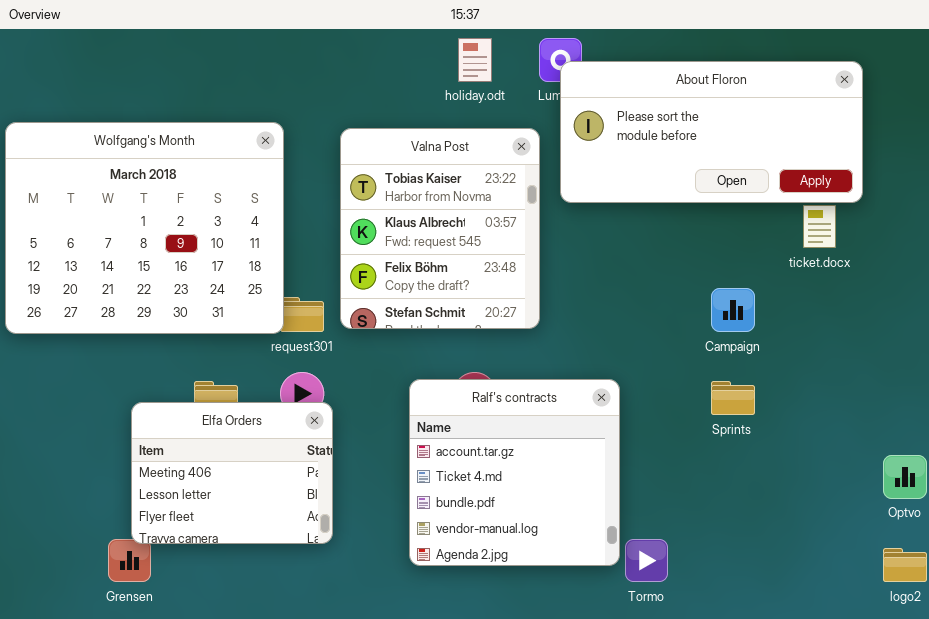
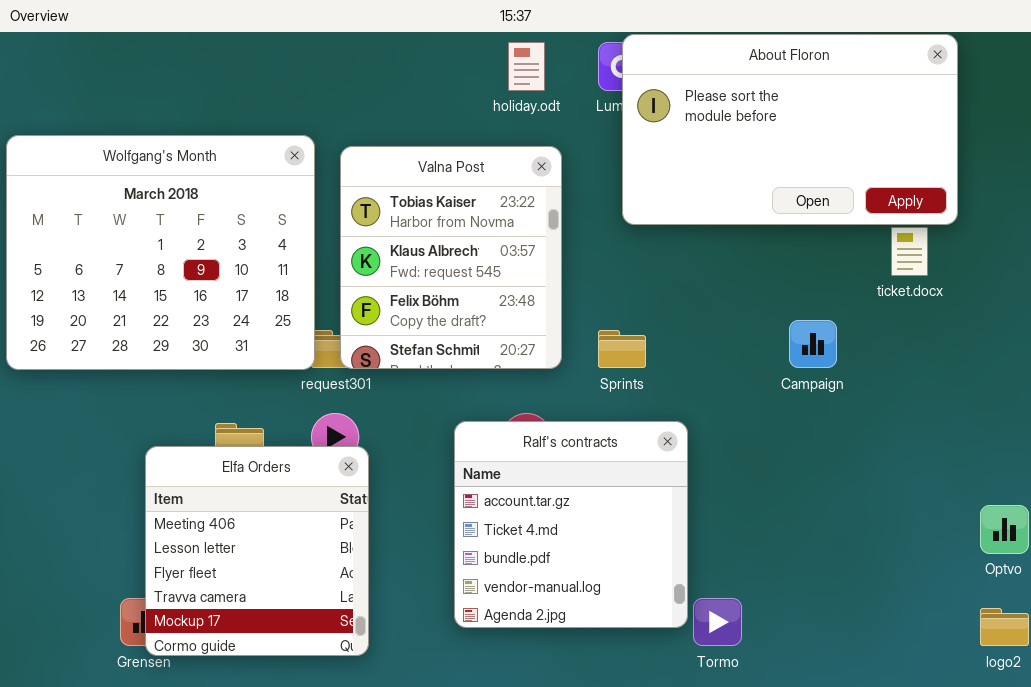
About Floron: [560,61,863,203] -> [622,34,958,225], resized
Valna Post: [340,128,540,329] -> [340,146,562,369], moved
Sprints: [711,381,755,415] -> [598,330,646,368], moved
Elfa Orders: [131,402,333,544] -> [145,446,369,656], resized

